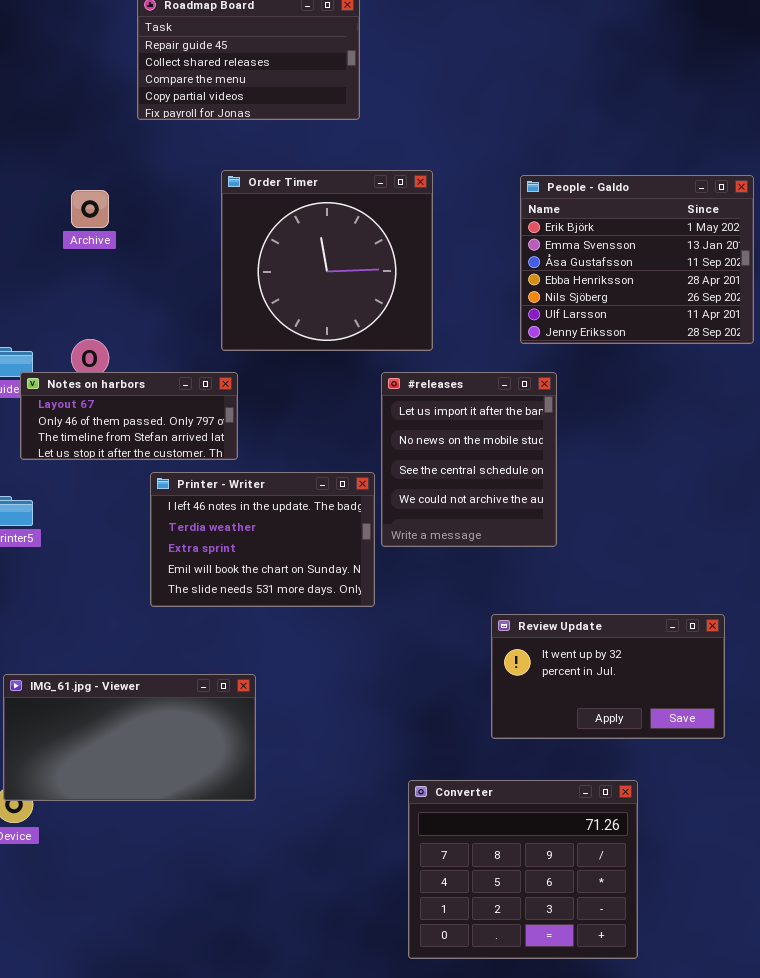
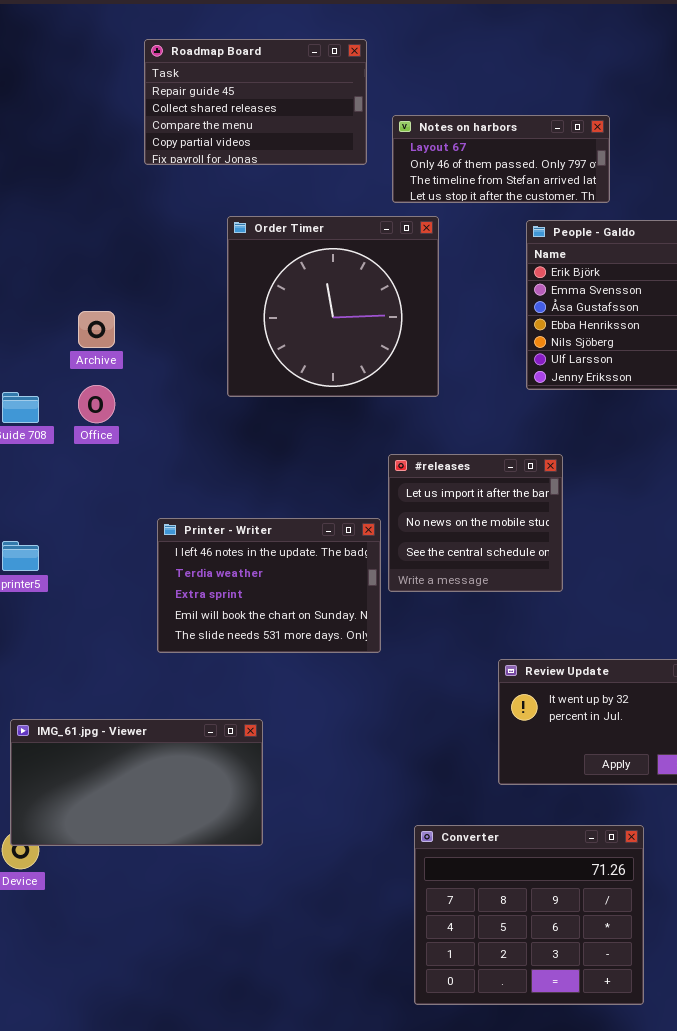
Archive: [71,190,109,228] -> [78,311,115,348], moved
Notes on harbors: [20,372,238,460] -> [392,115,610,203], moved
#releases: [381,372,557,547] -> [388,454,563,592], resized

